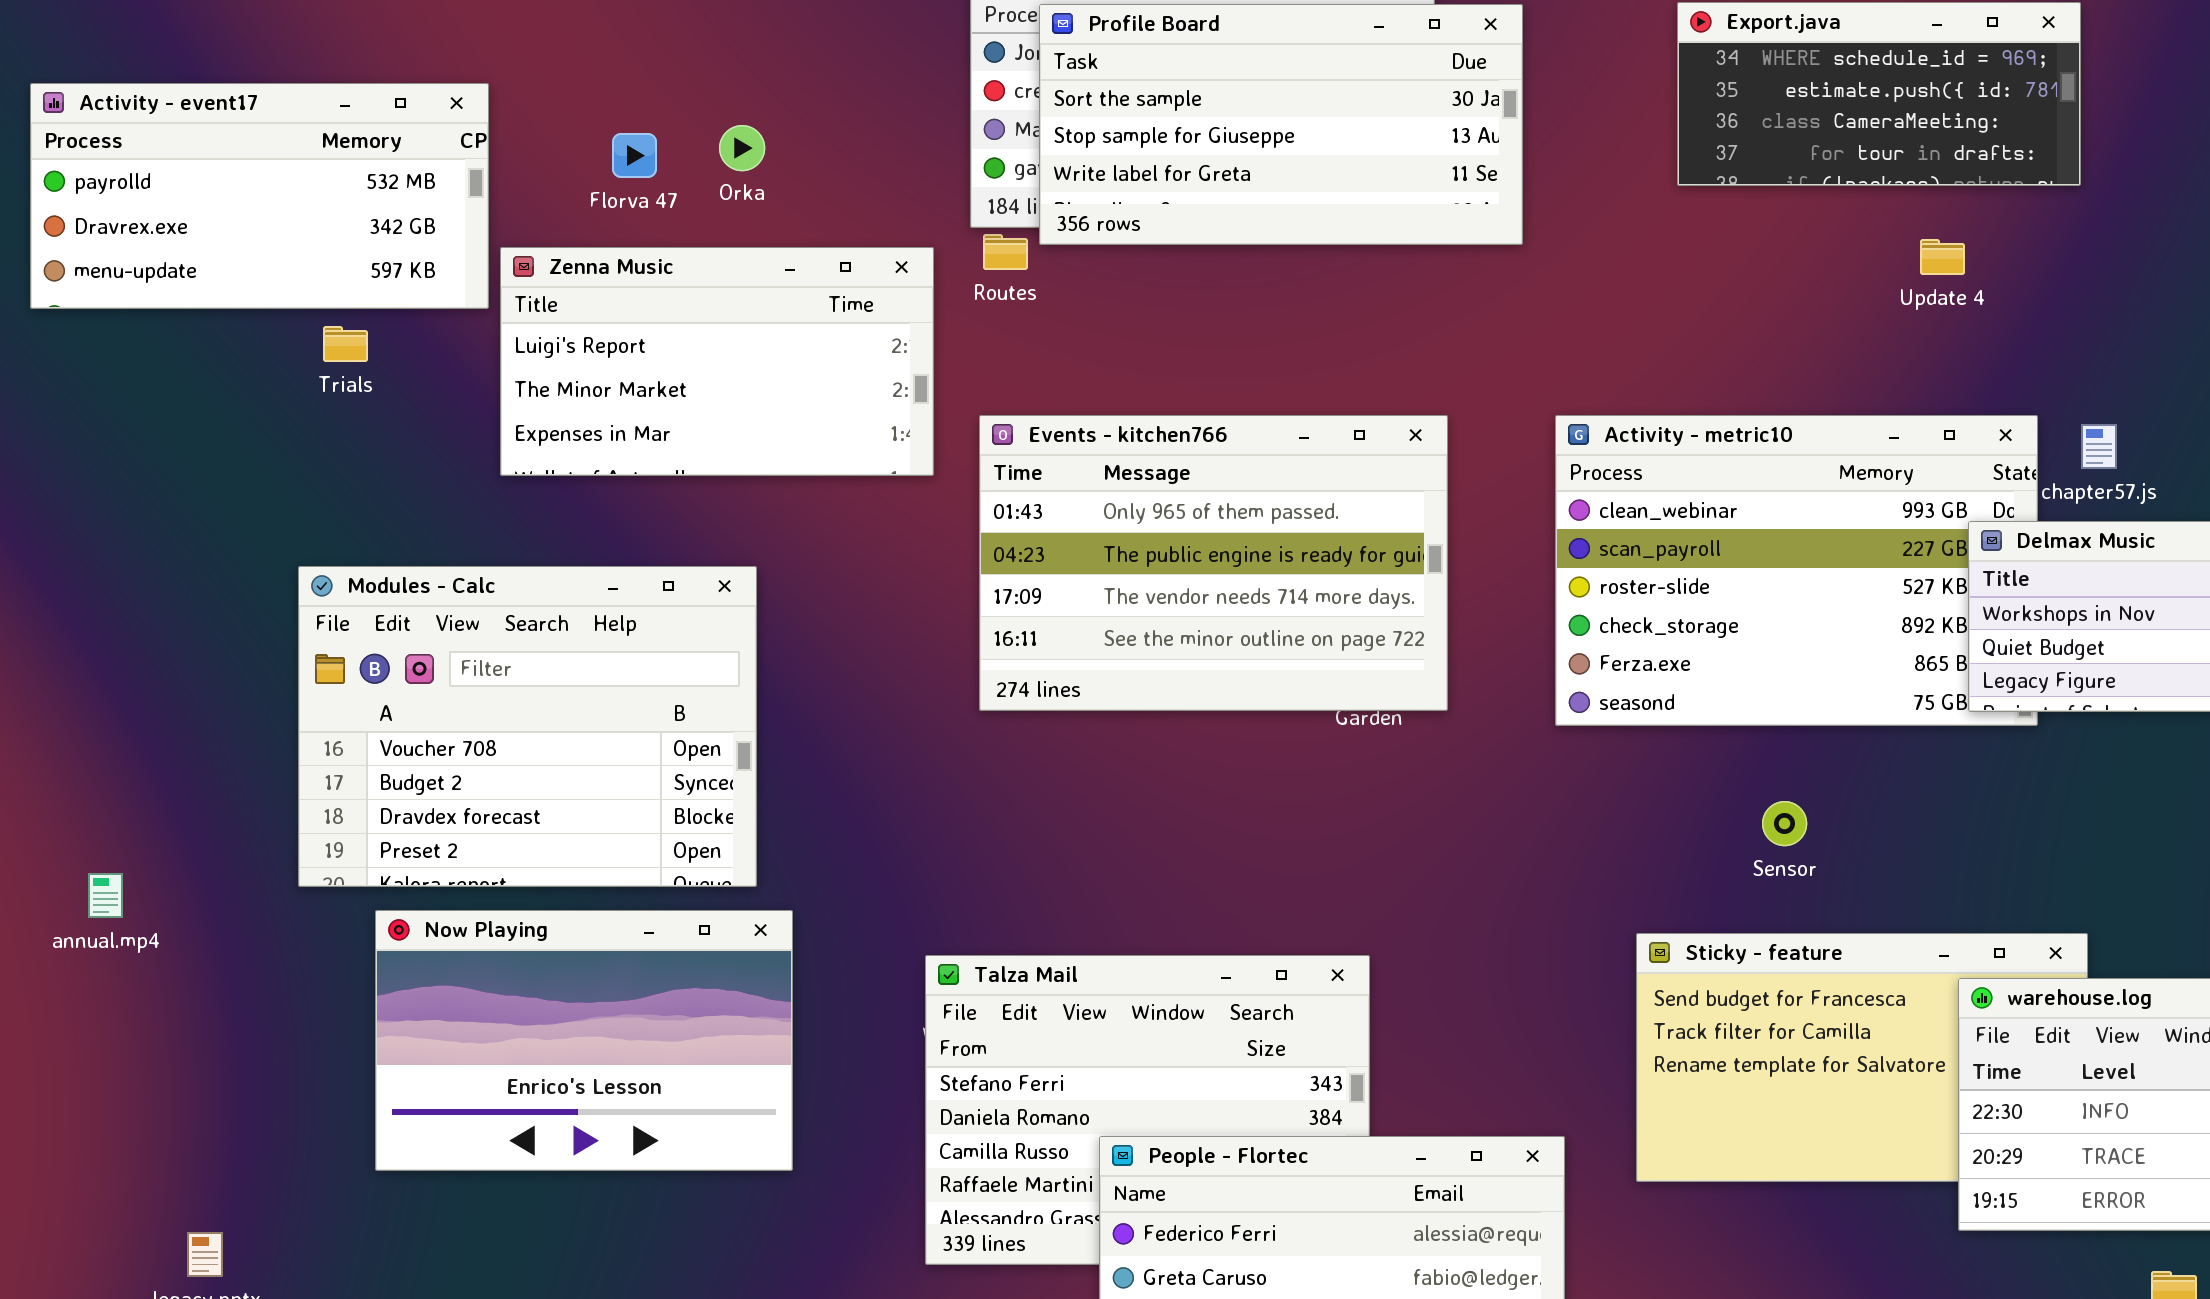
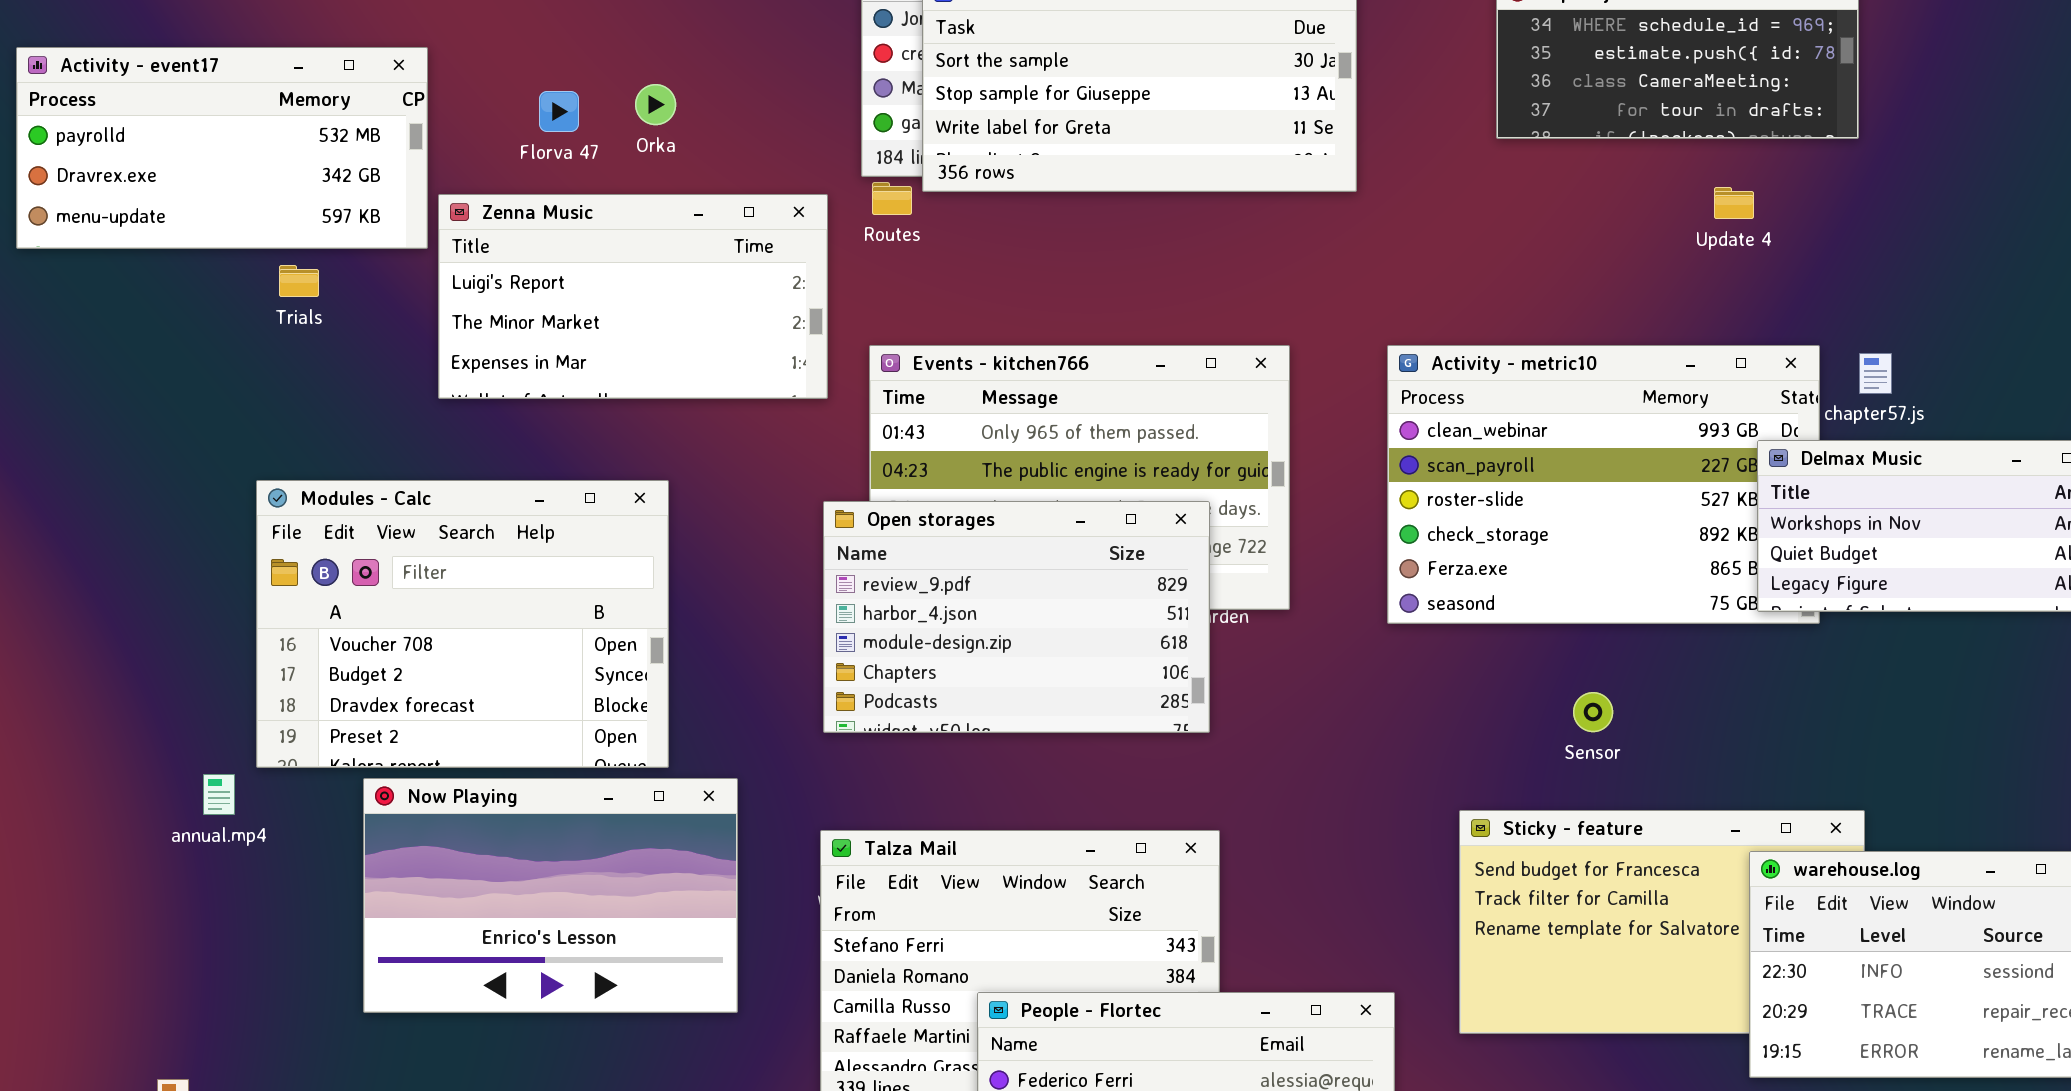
Open storages: none -> [823,501,1210,733], opened
annual.mp4: [88,873,123,918] -> [203,774,235,815], moved
Now Playing: [375,910,793,1171] -> [363,778,738,1013], moved

